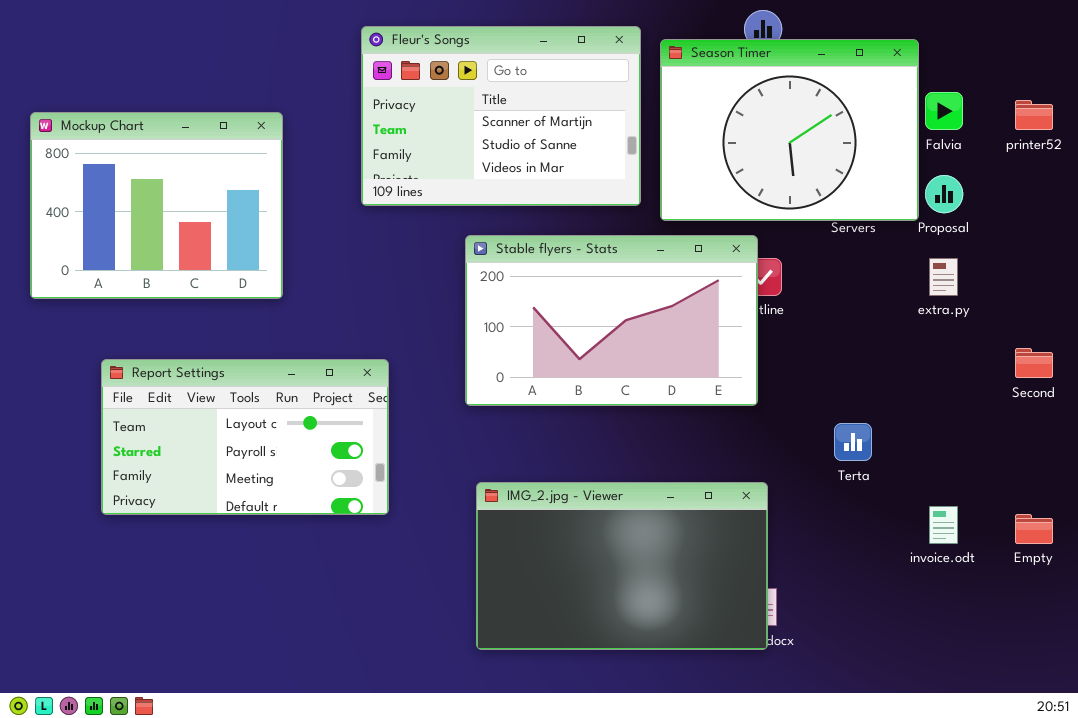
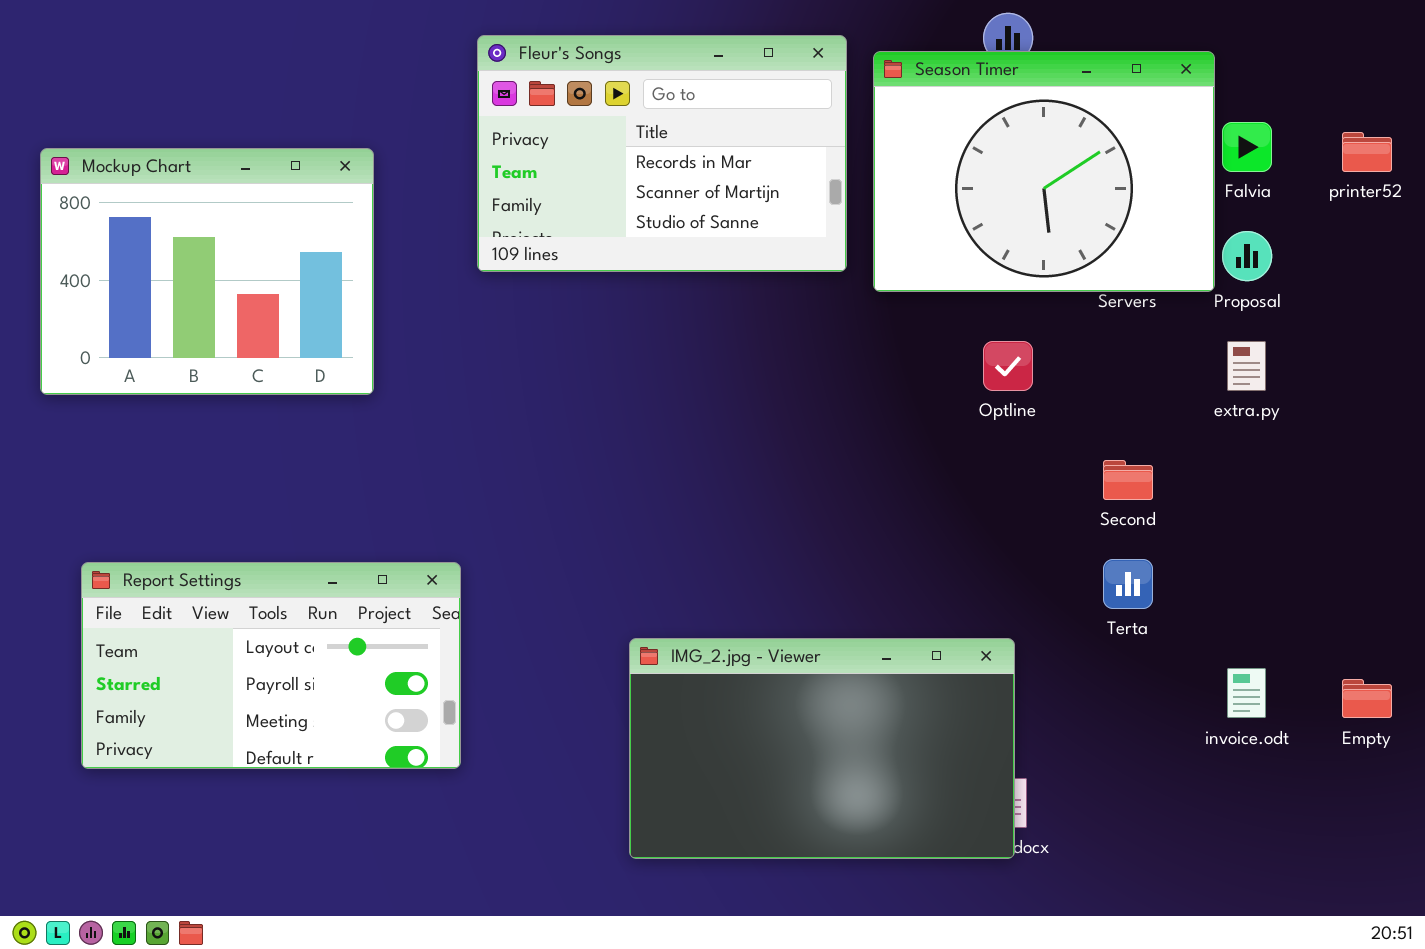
Fleur's Songs: [361,26,641,206] -> [477,35,847,272], scrolled up 1 row
Stable flyers - Stats: [465,235,758,406] -> none, closed
Second: [1015,348,1053,378] -> [1103,460,1153,500], moved
Report Settings: [101,359,389,515] -> [81,562,461,769], moved

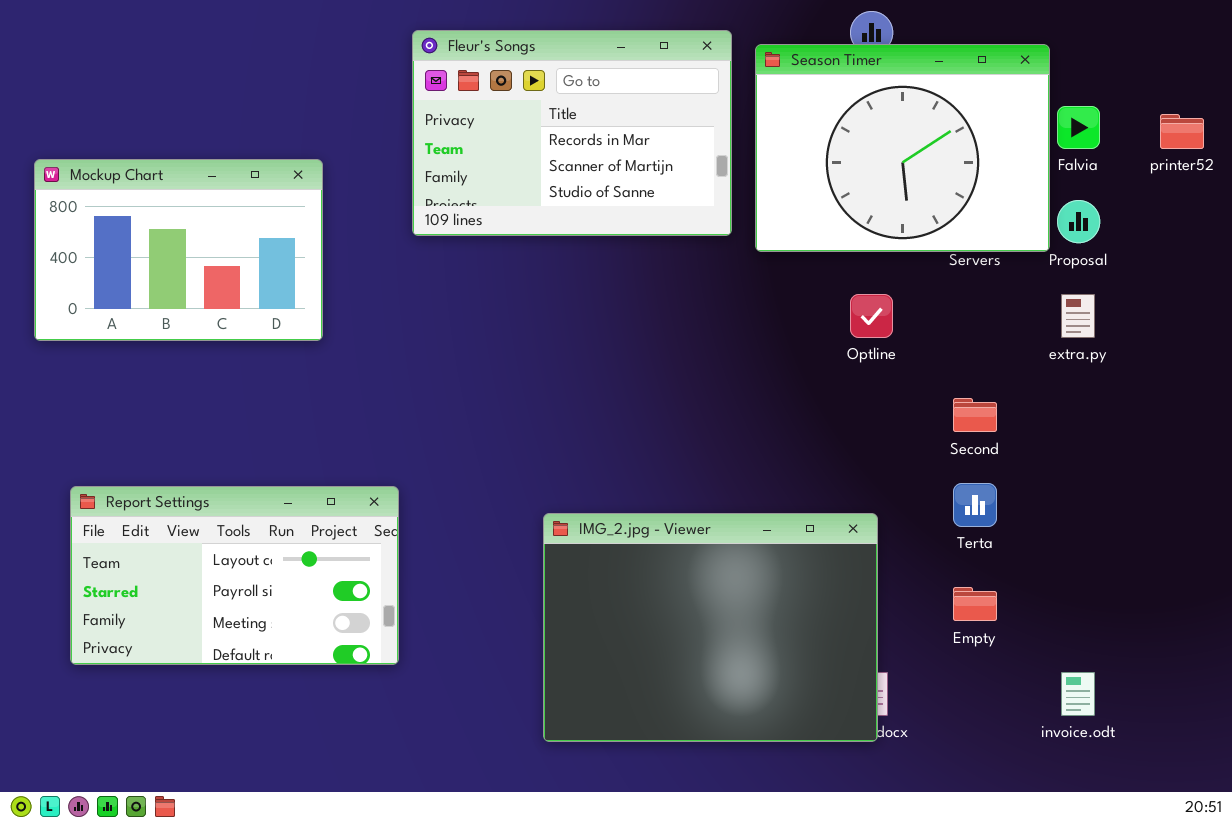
Mockup Chart: [40,148,374,395] -> [34,159,323,341], resized
IMG_2.jpg - Viewer: [629,638,1015,859] -> [543,513,878,742], resized
invoice.odt: [1227,668,1266,718] -> [1061,672,1095,716], moved
Empty: [1342,679,1392,718] -> [953,587,997,621], moved

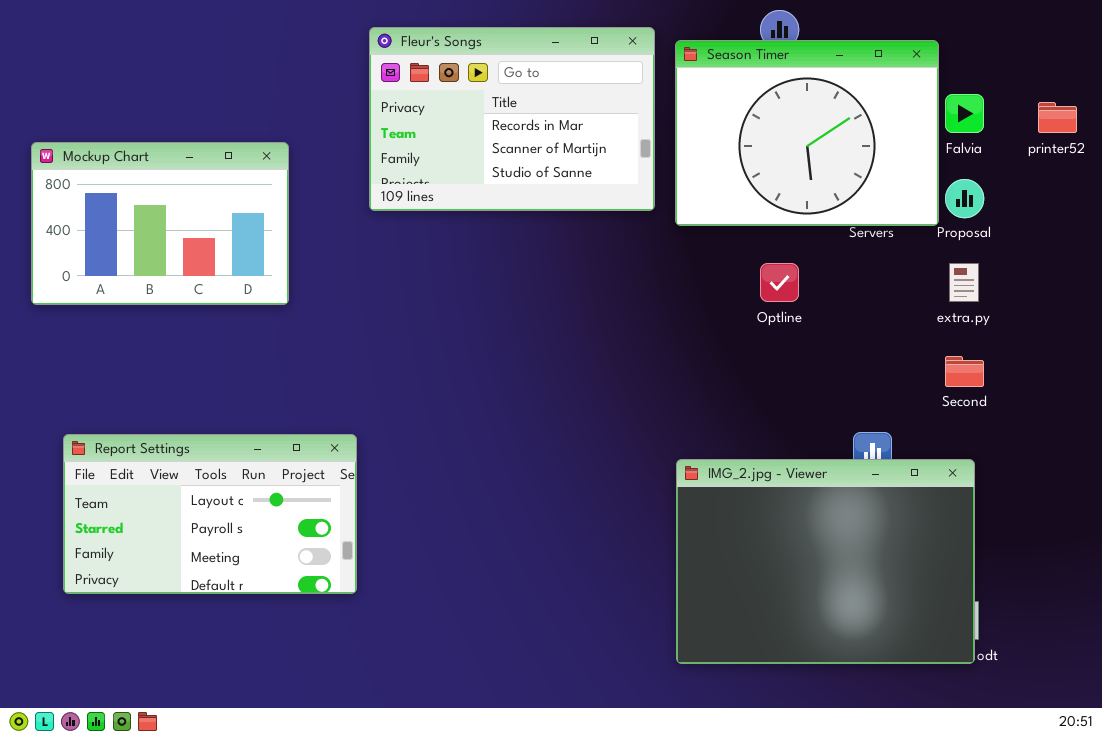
Second: [953,398,997,432] -> [945,356,984,387], moved
IMG_2.jpg - Viewer: [543,513,878,742] -> [676,459,975,664], moved

